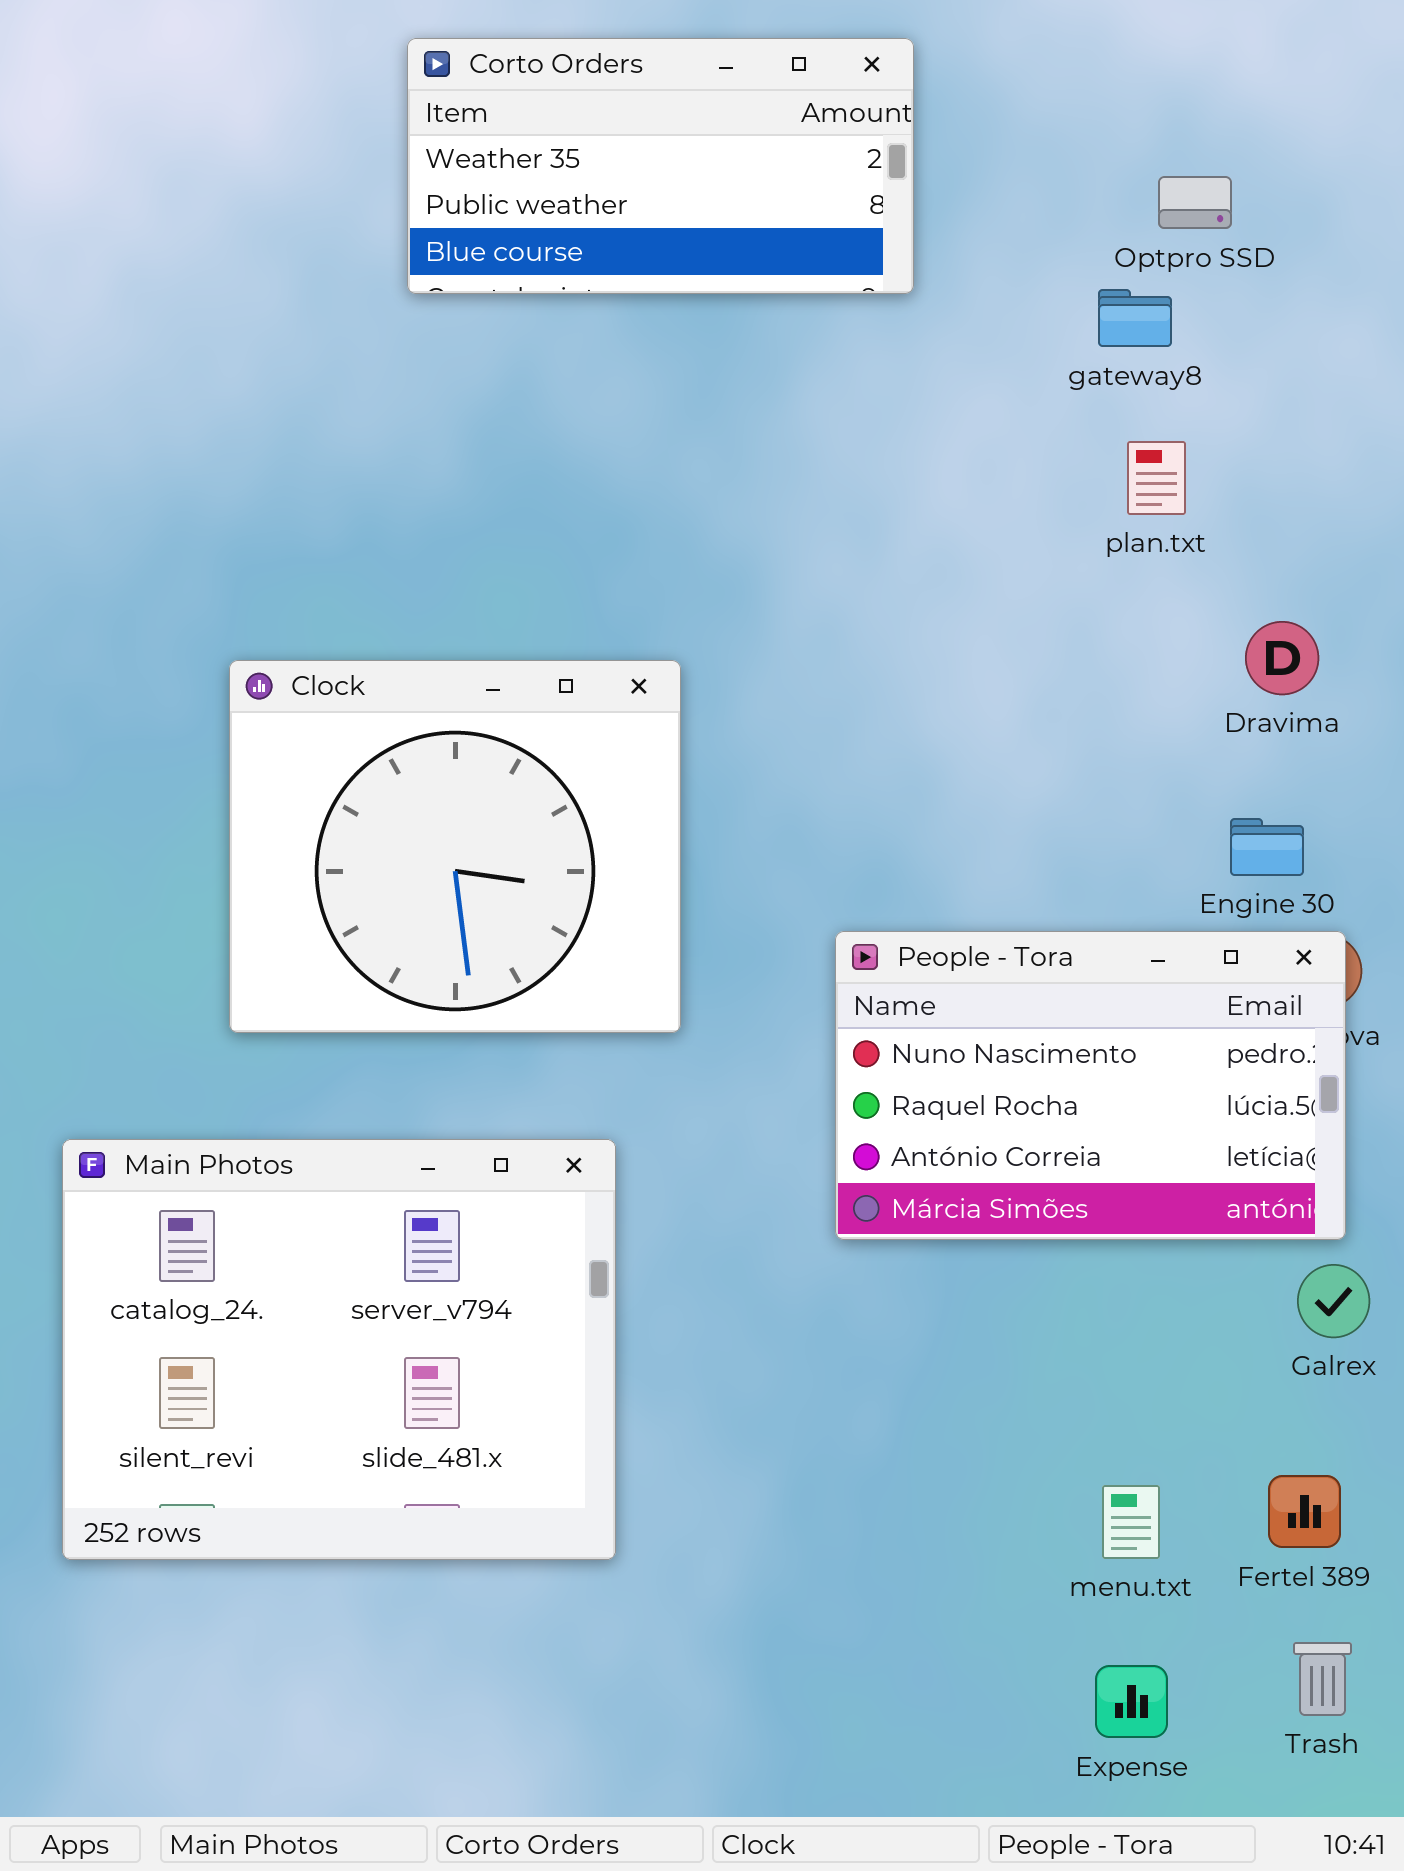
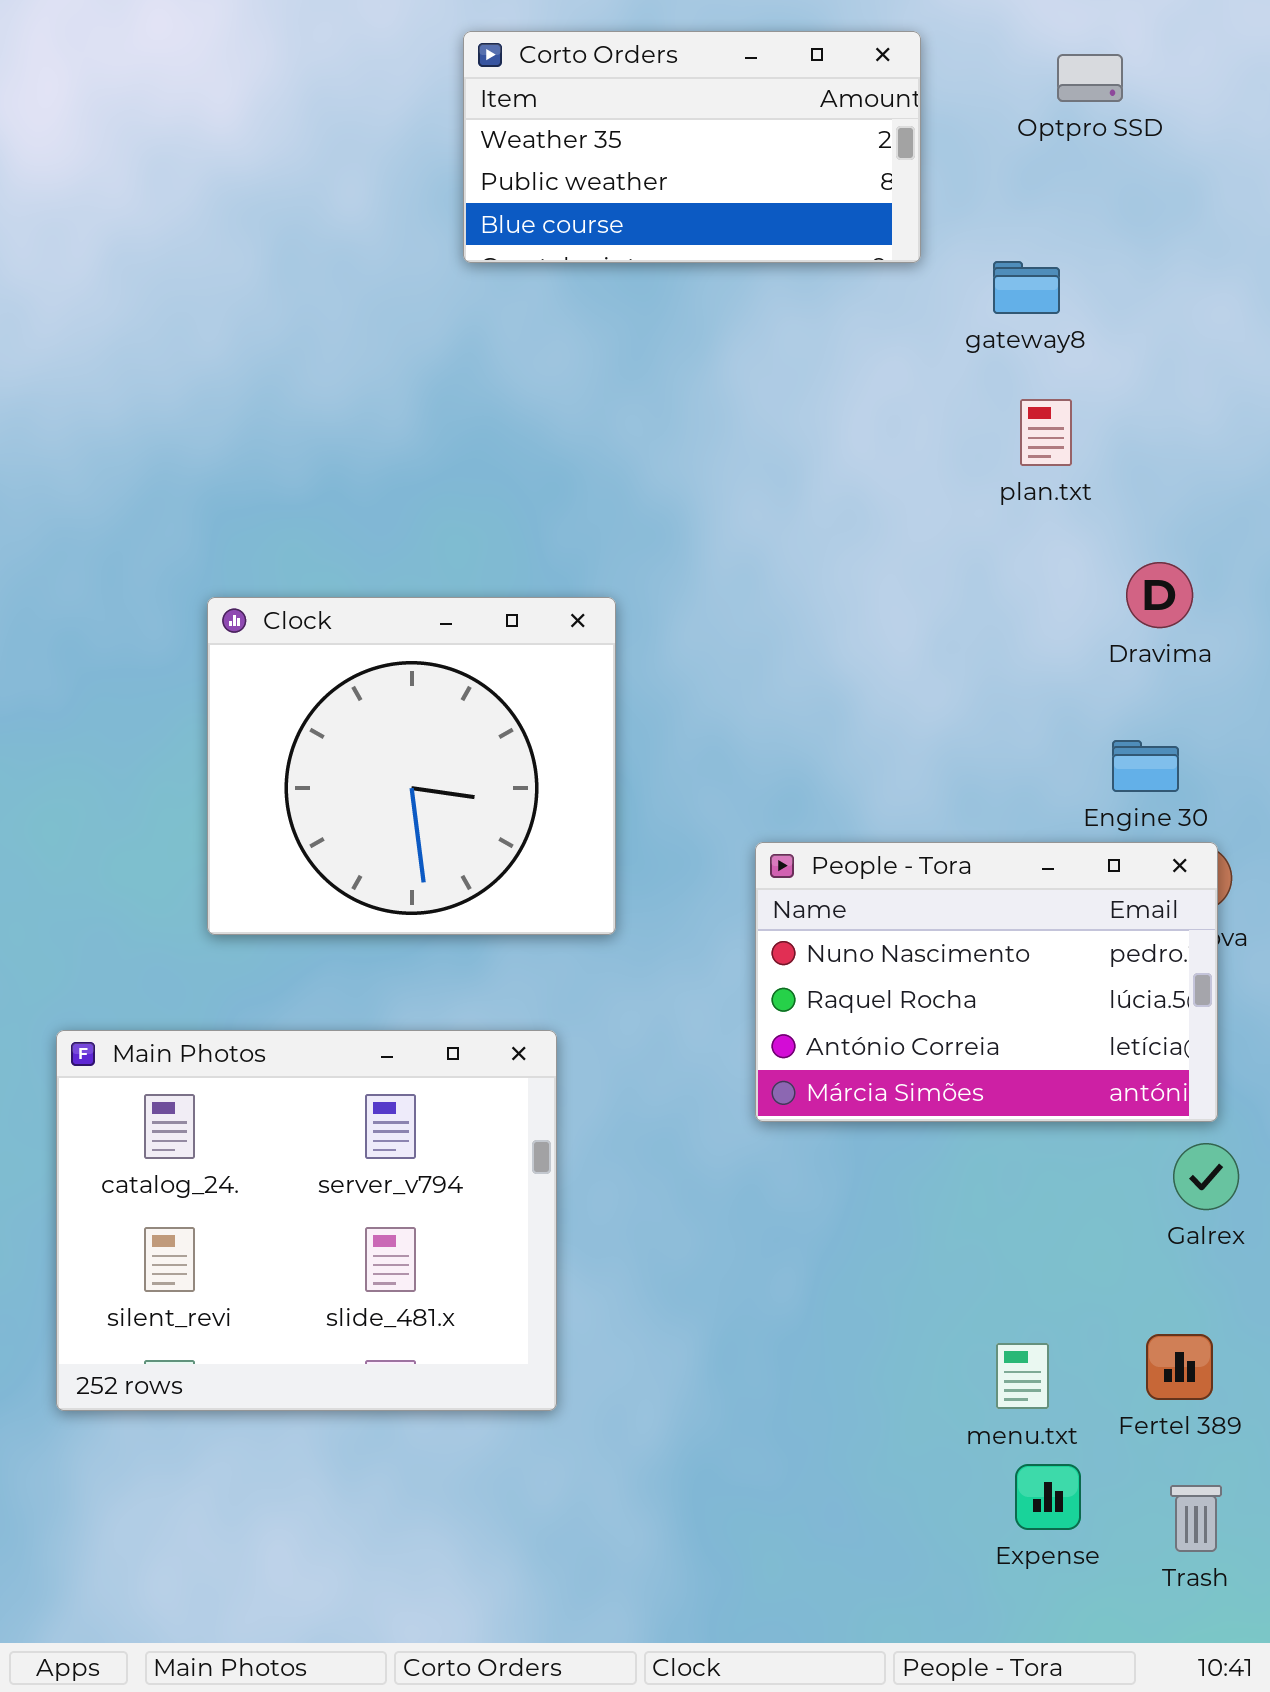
Corto Orders: [407,38,914,294] -> [463,31,921,263], moved
Optpro SSD: [1158,176,1232,229] -> [1057,54,1123,102], moved
Expense: [1095,1665,1168,1738] -> [1015,1464,1081,1530], moved

